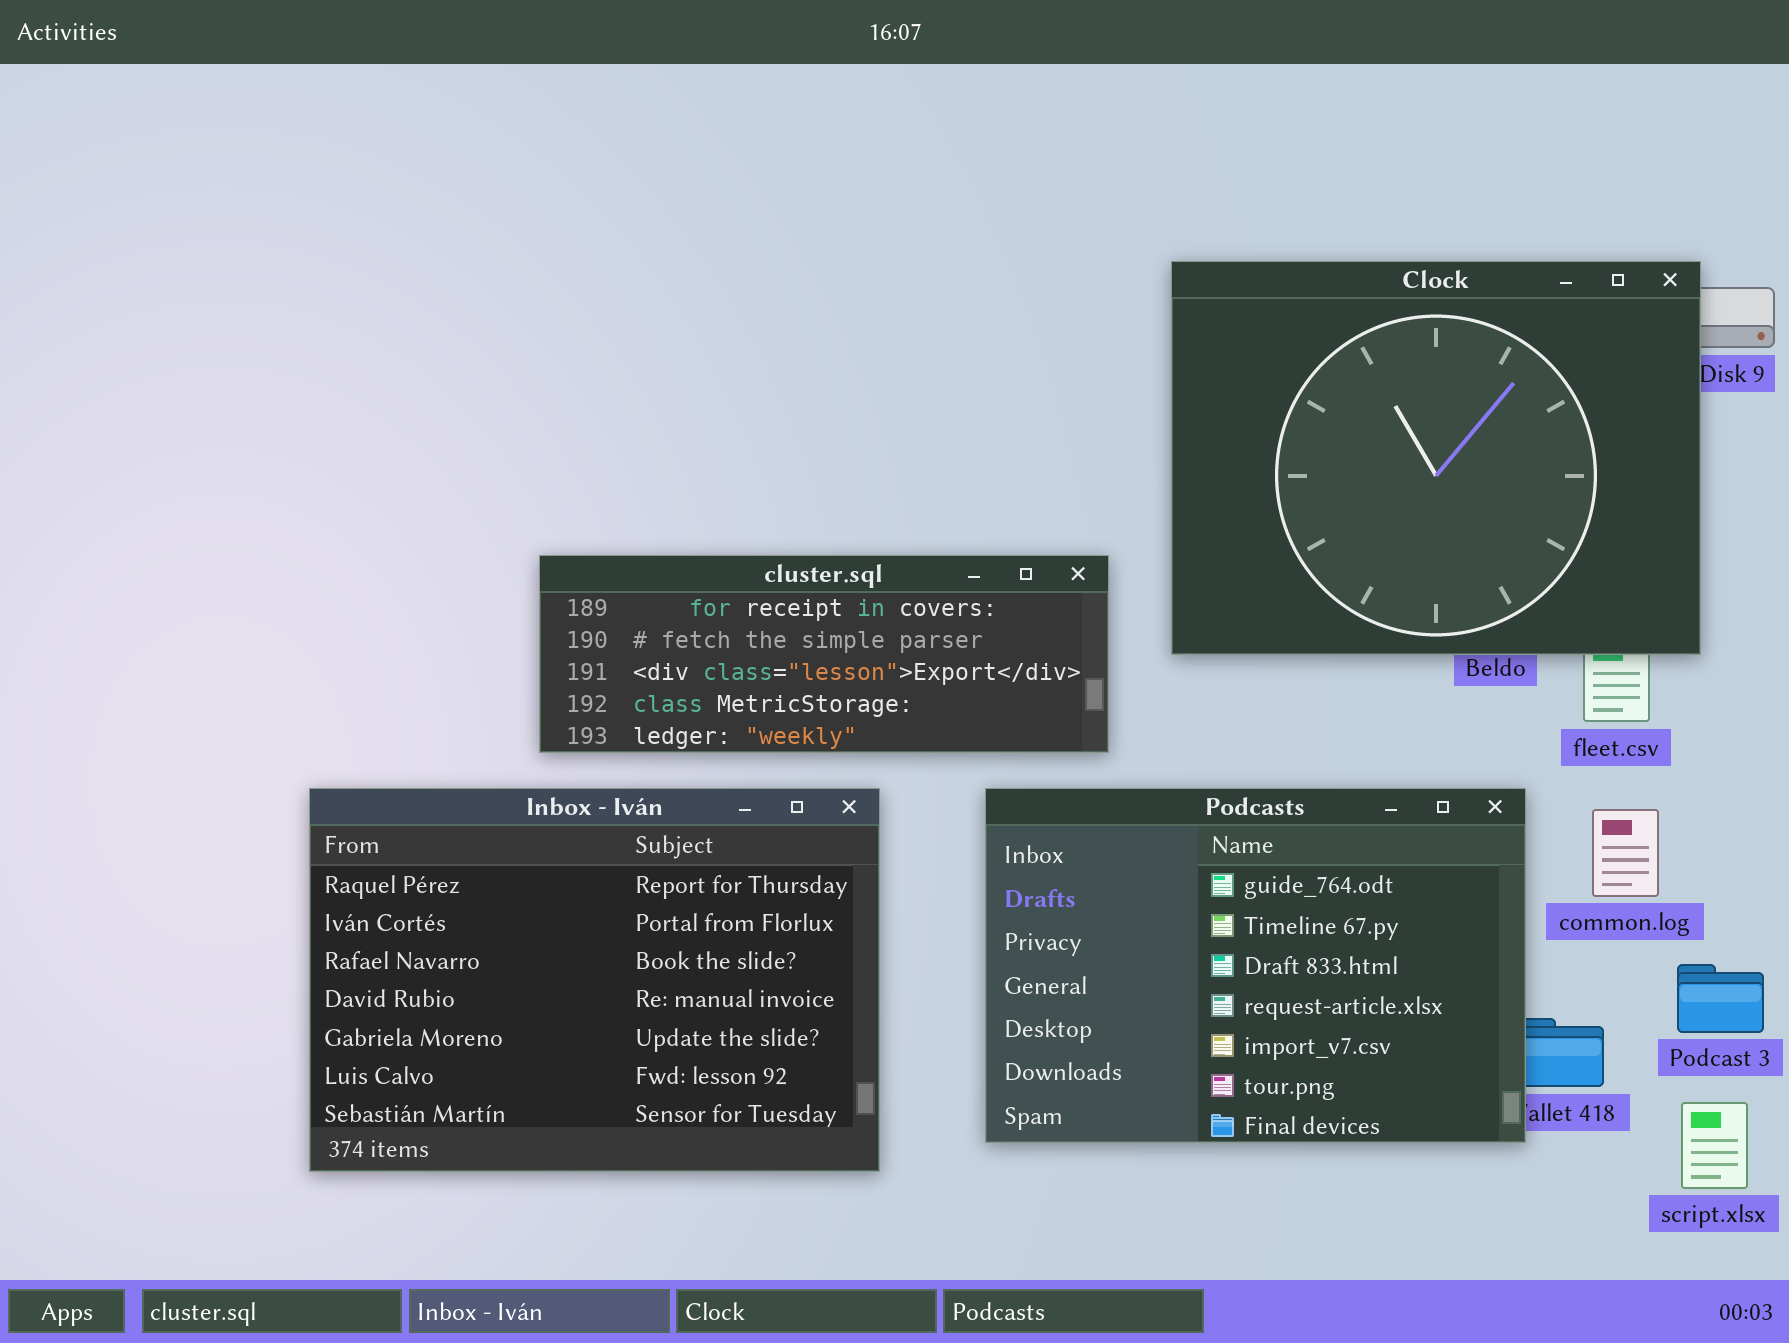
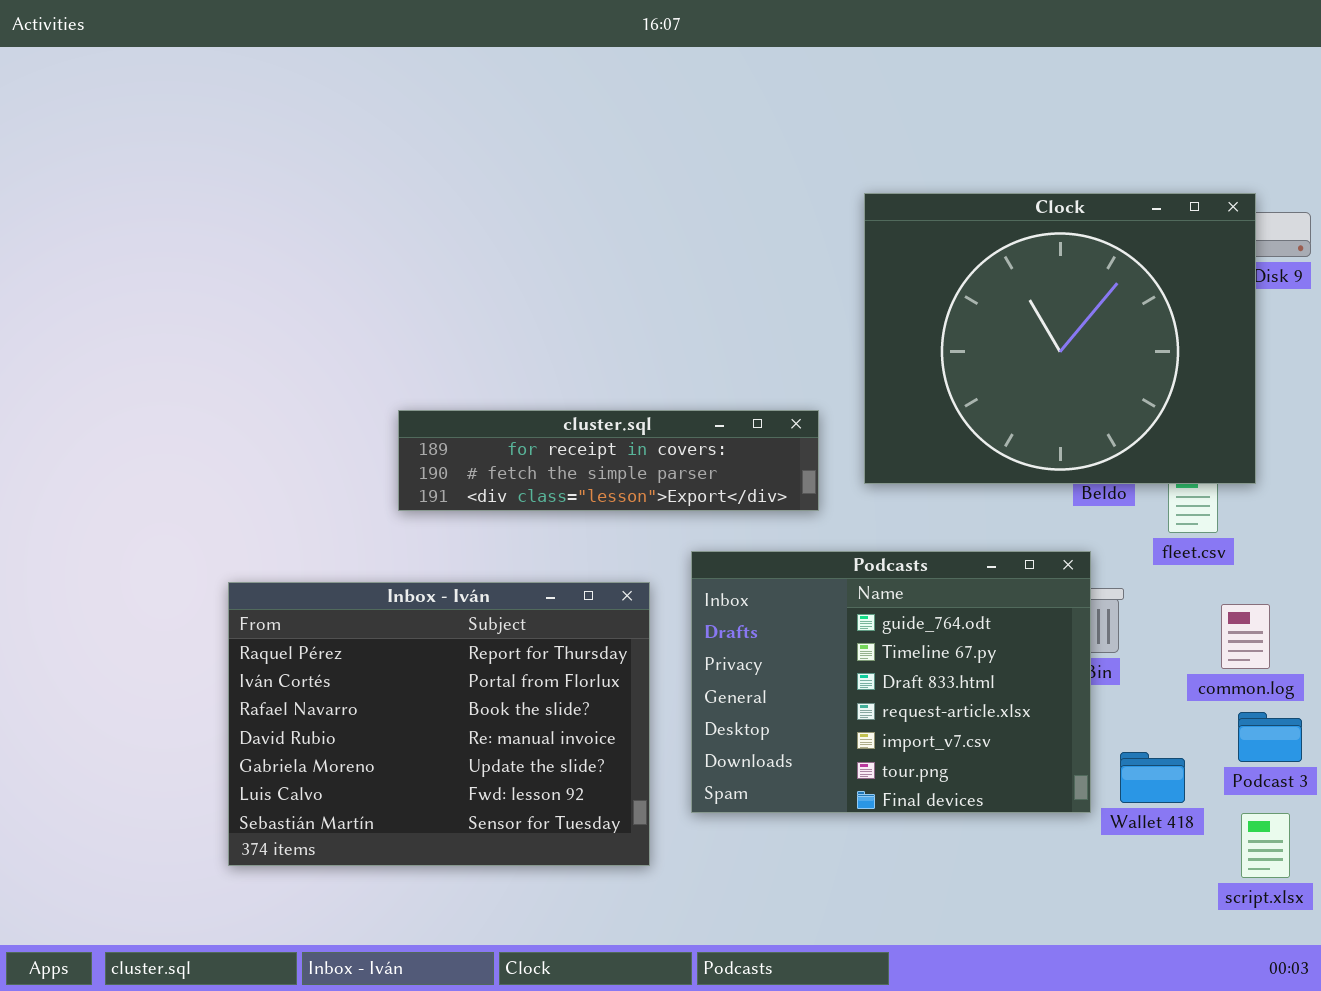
cluster.sql: [539,555,1109,753] -> [398,410,819,511], resized
Podcasts: [985,788,1526,1143] -> [691,551,1091,813], moved
common.log: [1592,809,1659,897] -> [1221,604,1270,669], moved

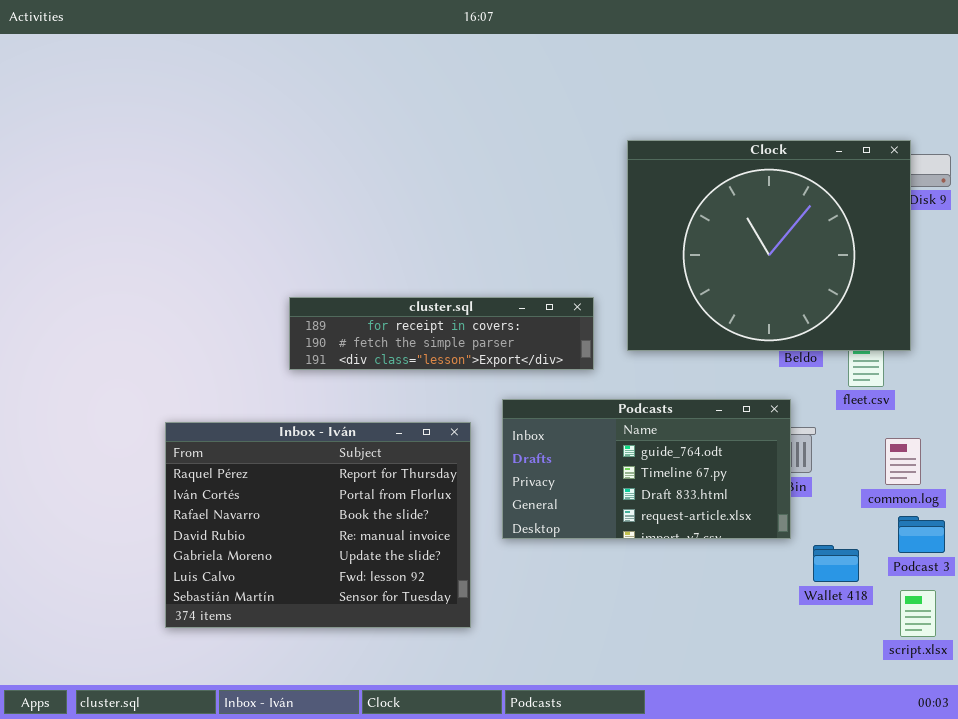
Podcasts: [691,551,1091,813] -> [502,399,791,539], resized

